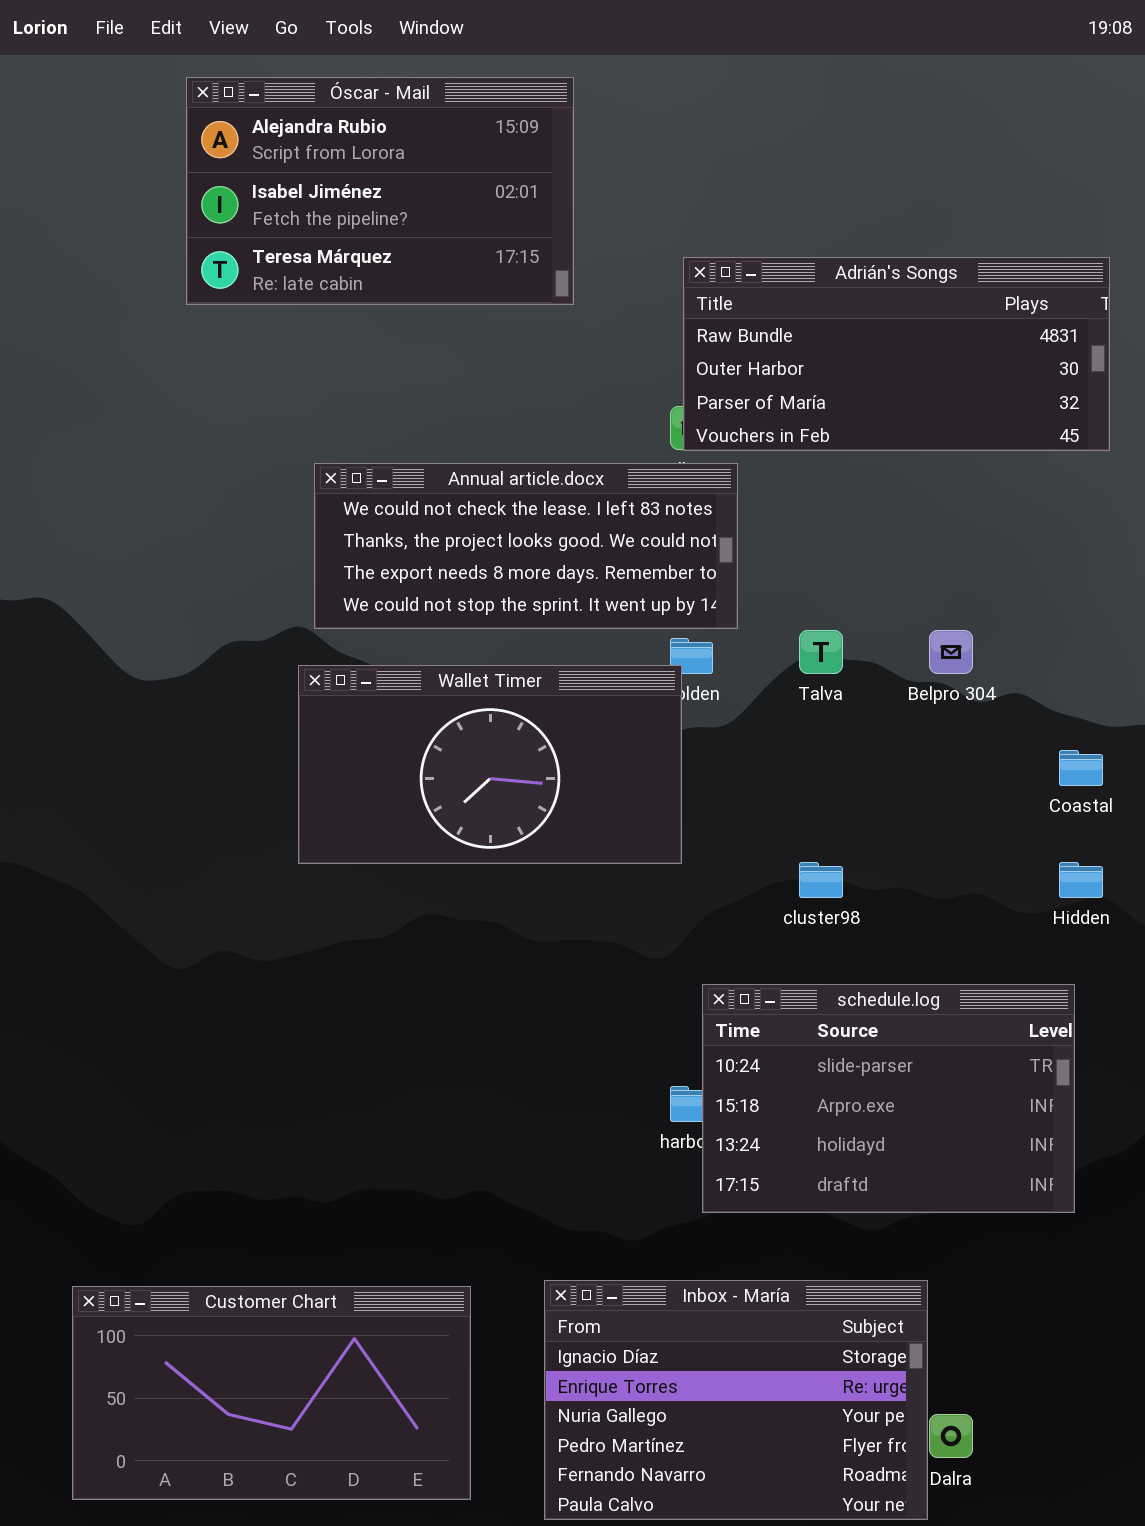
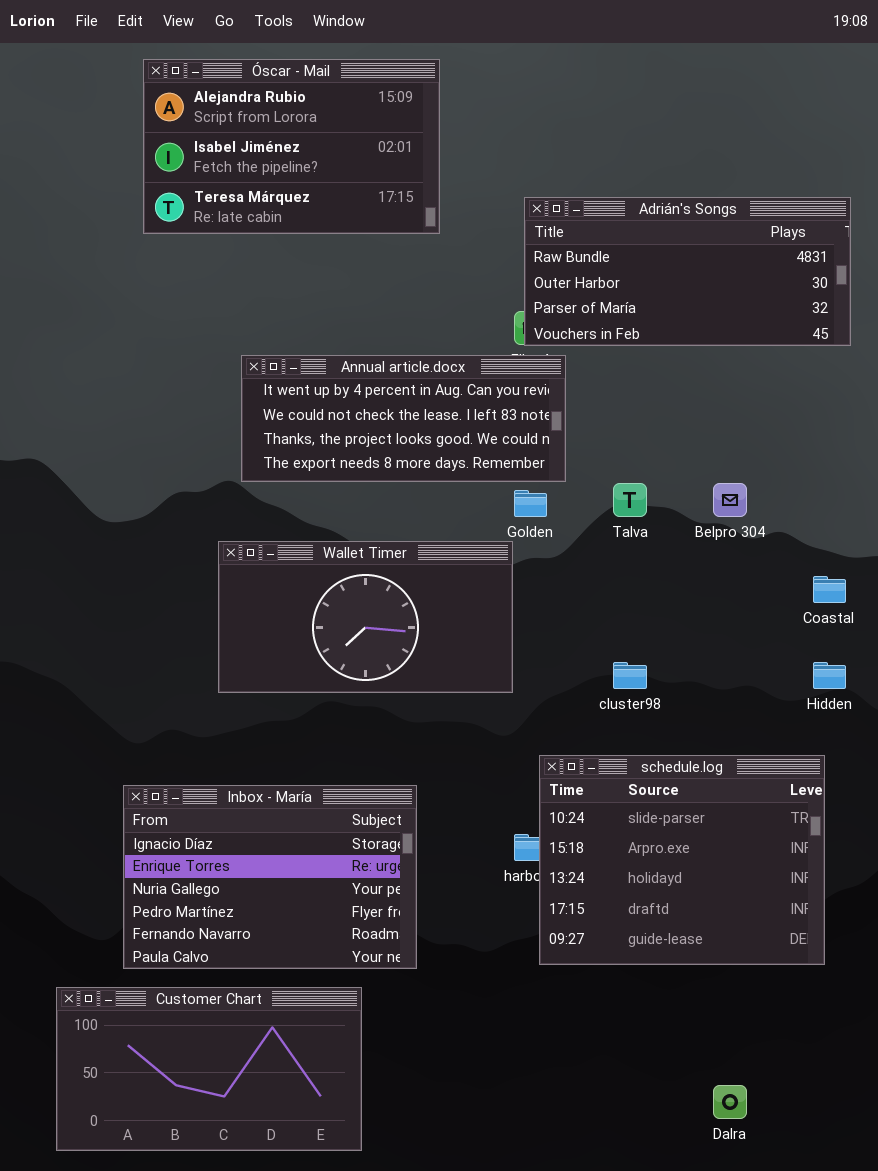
Annual article.docx: [314,463,738,629] -> [241,355,566,482], scrolled up 1 row
Wallet Timer: [298,665,682,864] -> [218,541,513,693], moved
schedule.log: [702,984,1075,1213] -> [539,755,825,965], resized
Inbox - María: [544,1280,928,1520] -> [123,785,417,969], moved

